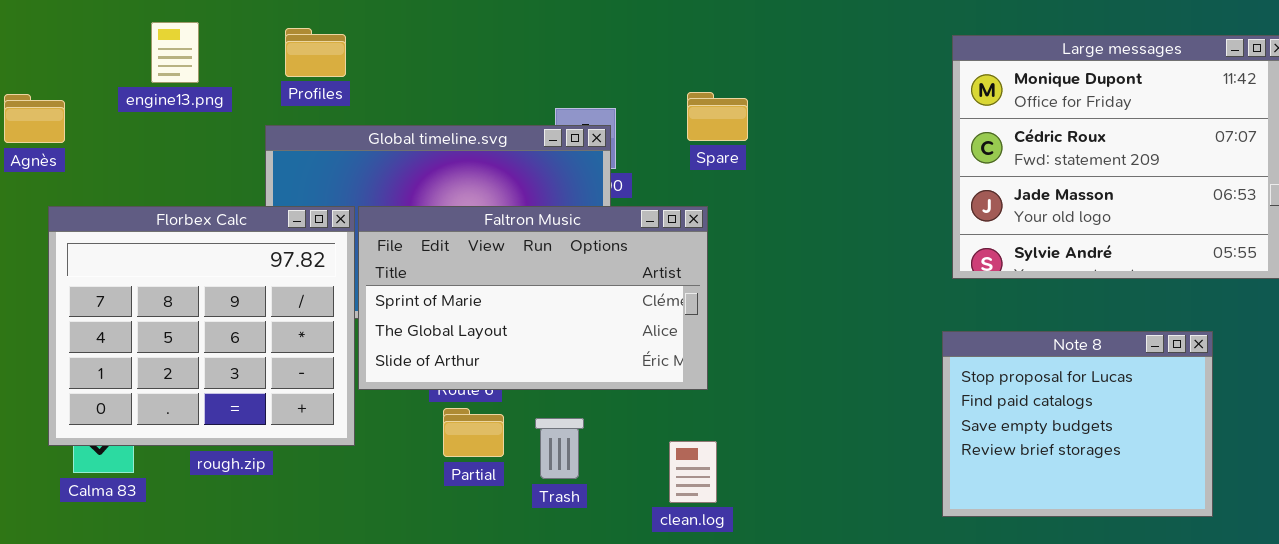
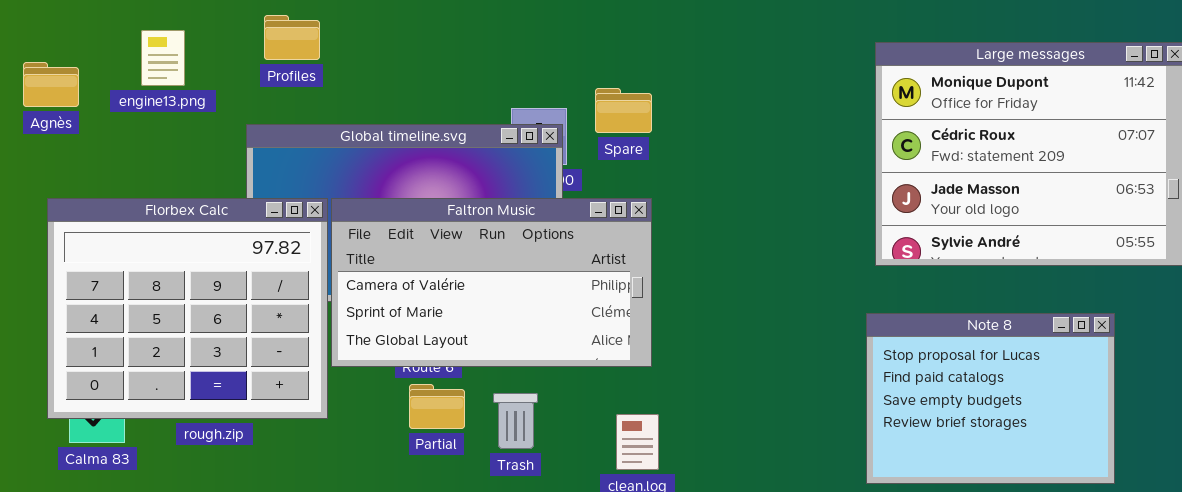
Profiles: [285,28,346,77] -> [264,15,320,60], moved
Spare: [687,92,748,141] -> [595,88,652,133], moved
Agnès: [4,94,65,143] -> [23,62,79,107], moved
Faltron Music: [358,206,708,390] -> [331,198,652,367], scrolled up 1 row

